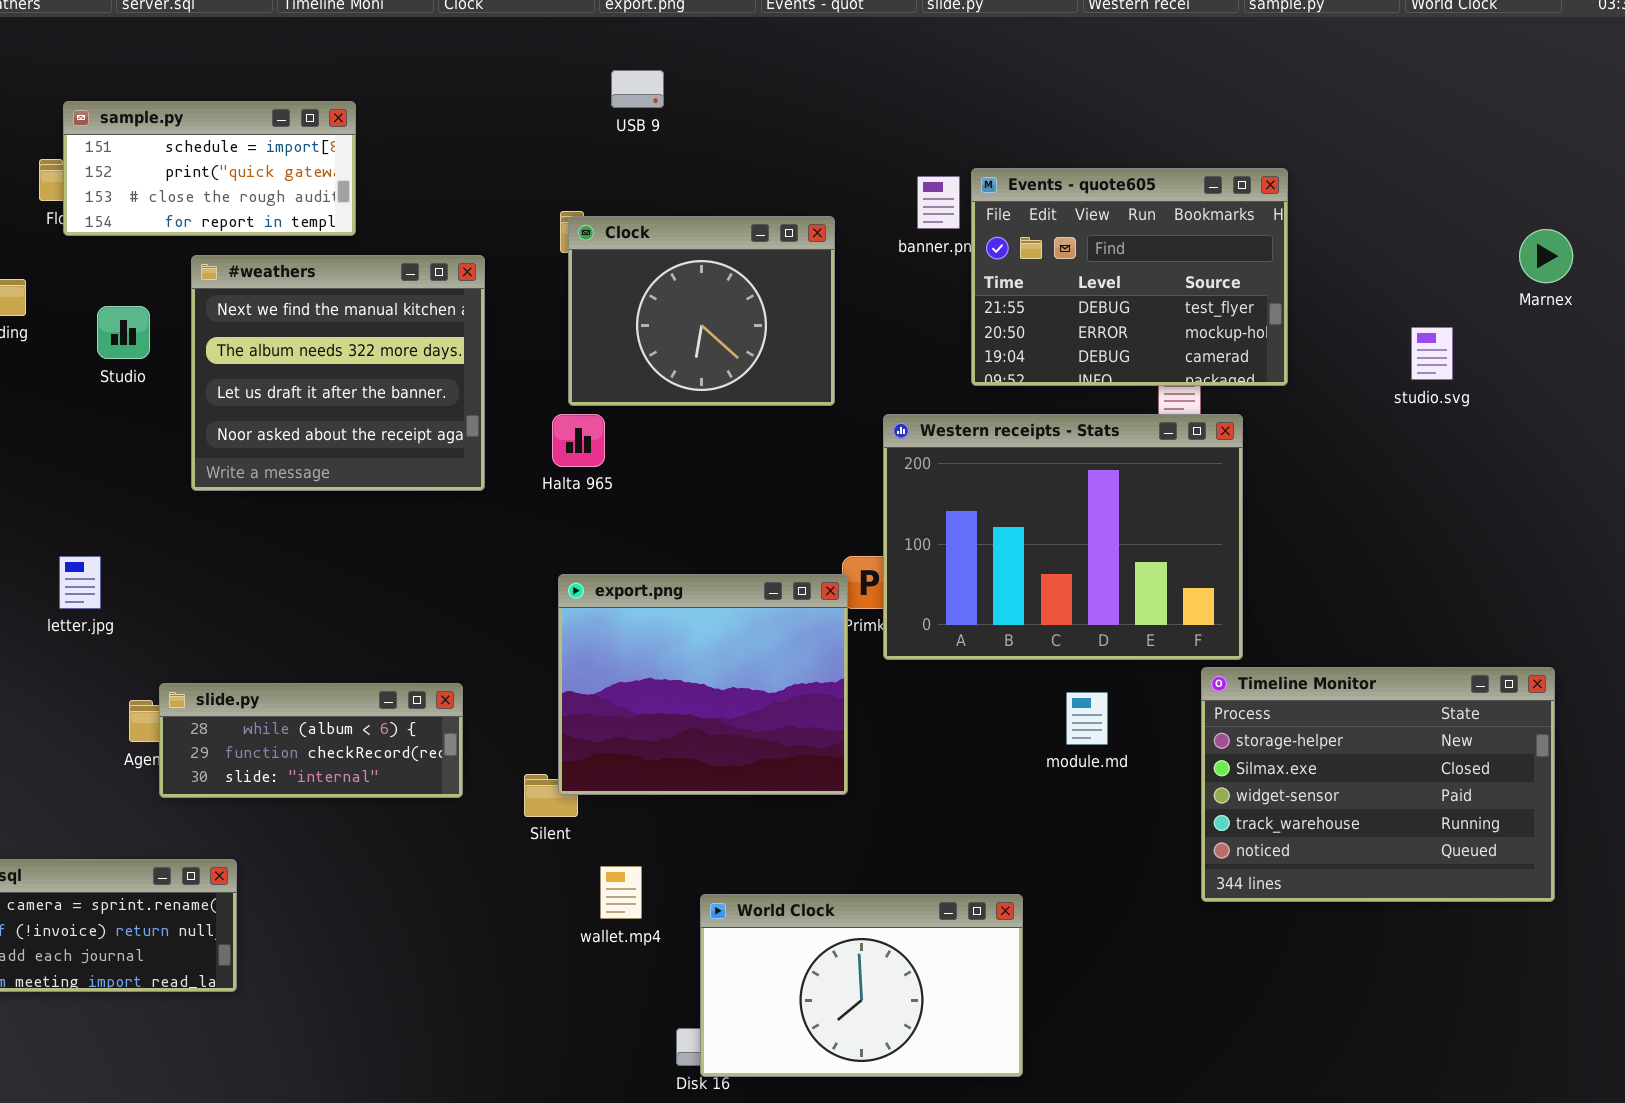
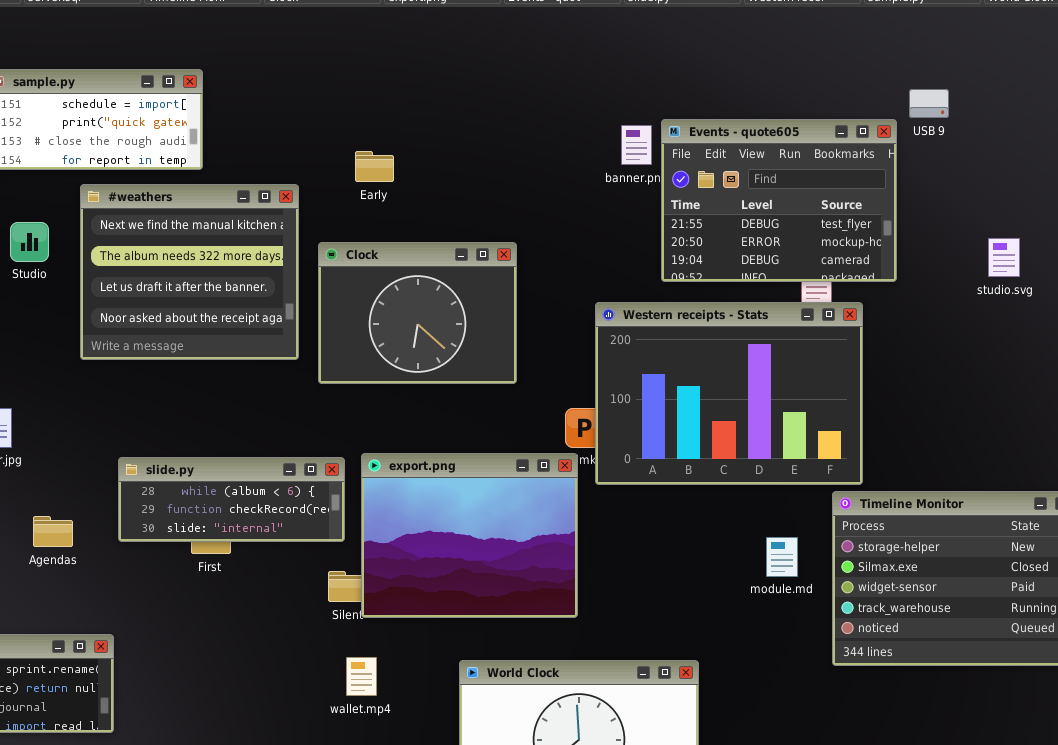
USB 9: [611,70,664,108] -> [909,89,949,118], moved
Clock: [568,216,835,406] -> [318,242,517,384], moved
export.png: [558,574,848,795] -> [361,453,578,618], moved
slide.py: [159,683,463,798] -> [118,457,345,542], moved
module.md: [1066,692,1108,745] -> [766,537,798,577], moved
wallet.mp4: [600,866,642,919] -> [346,657,377,696], moved

